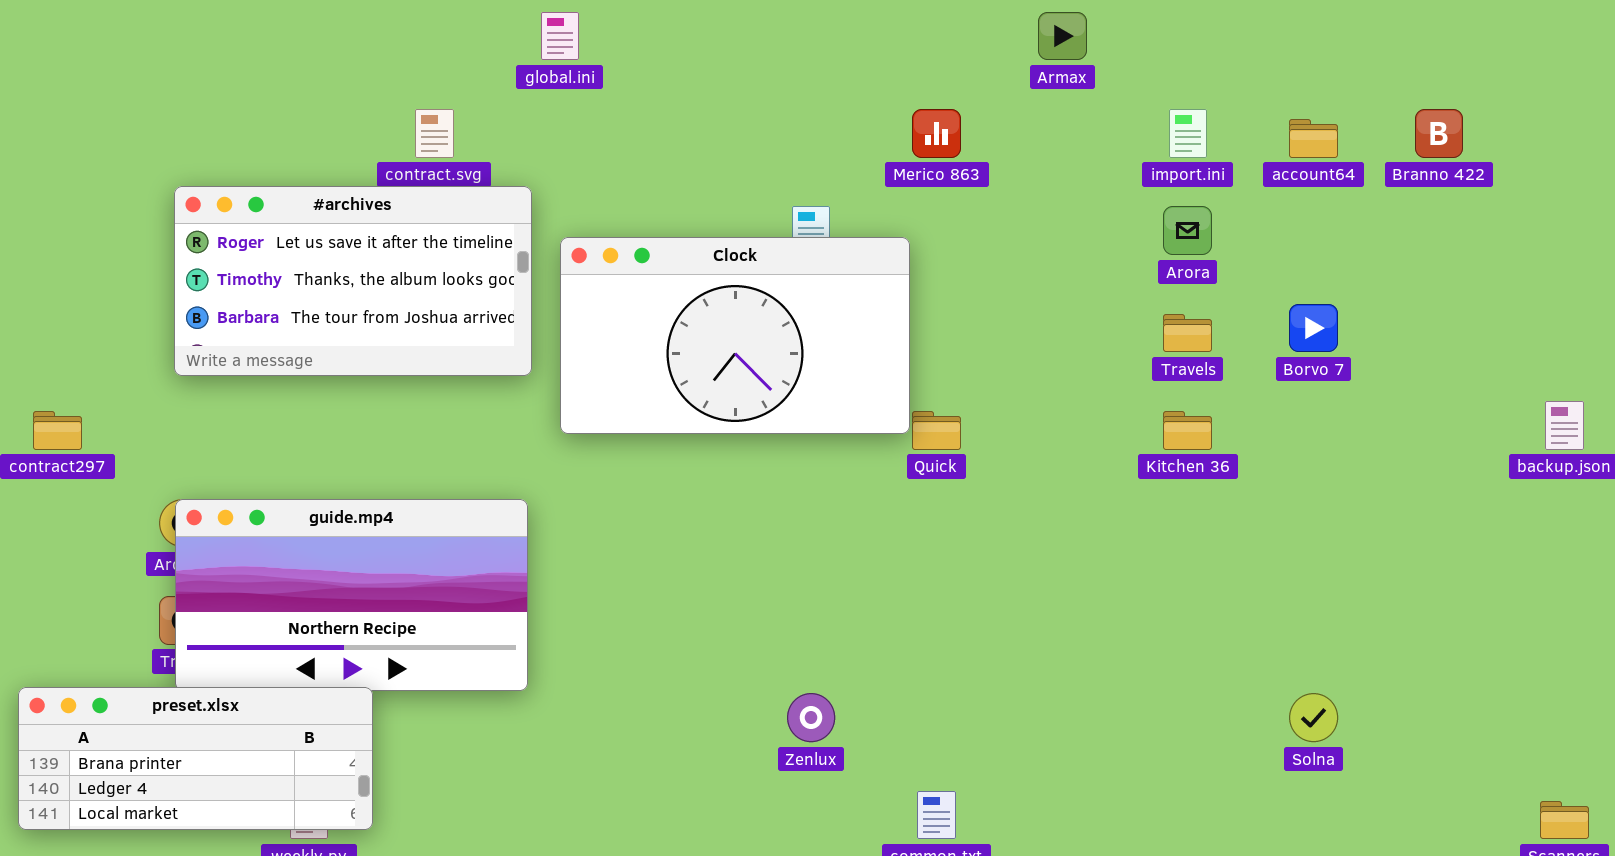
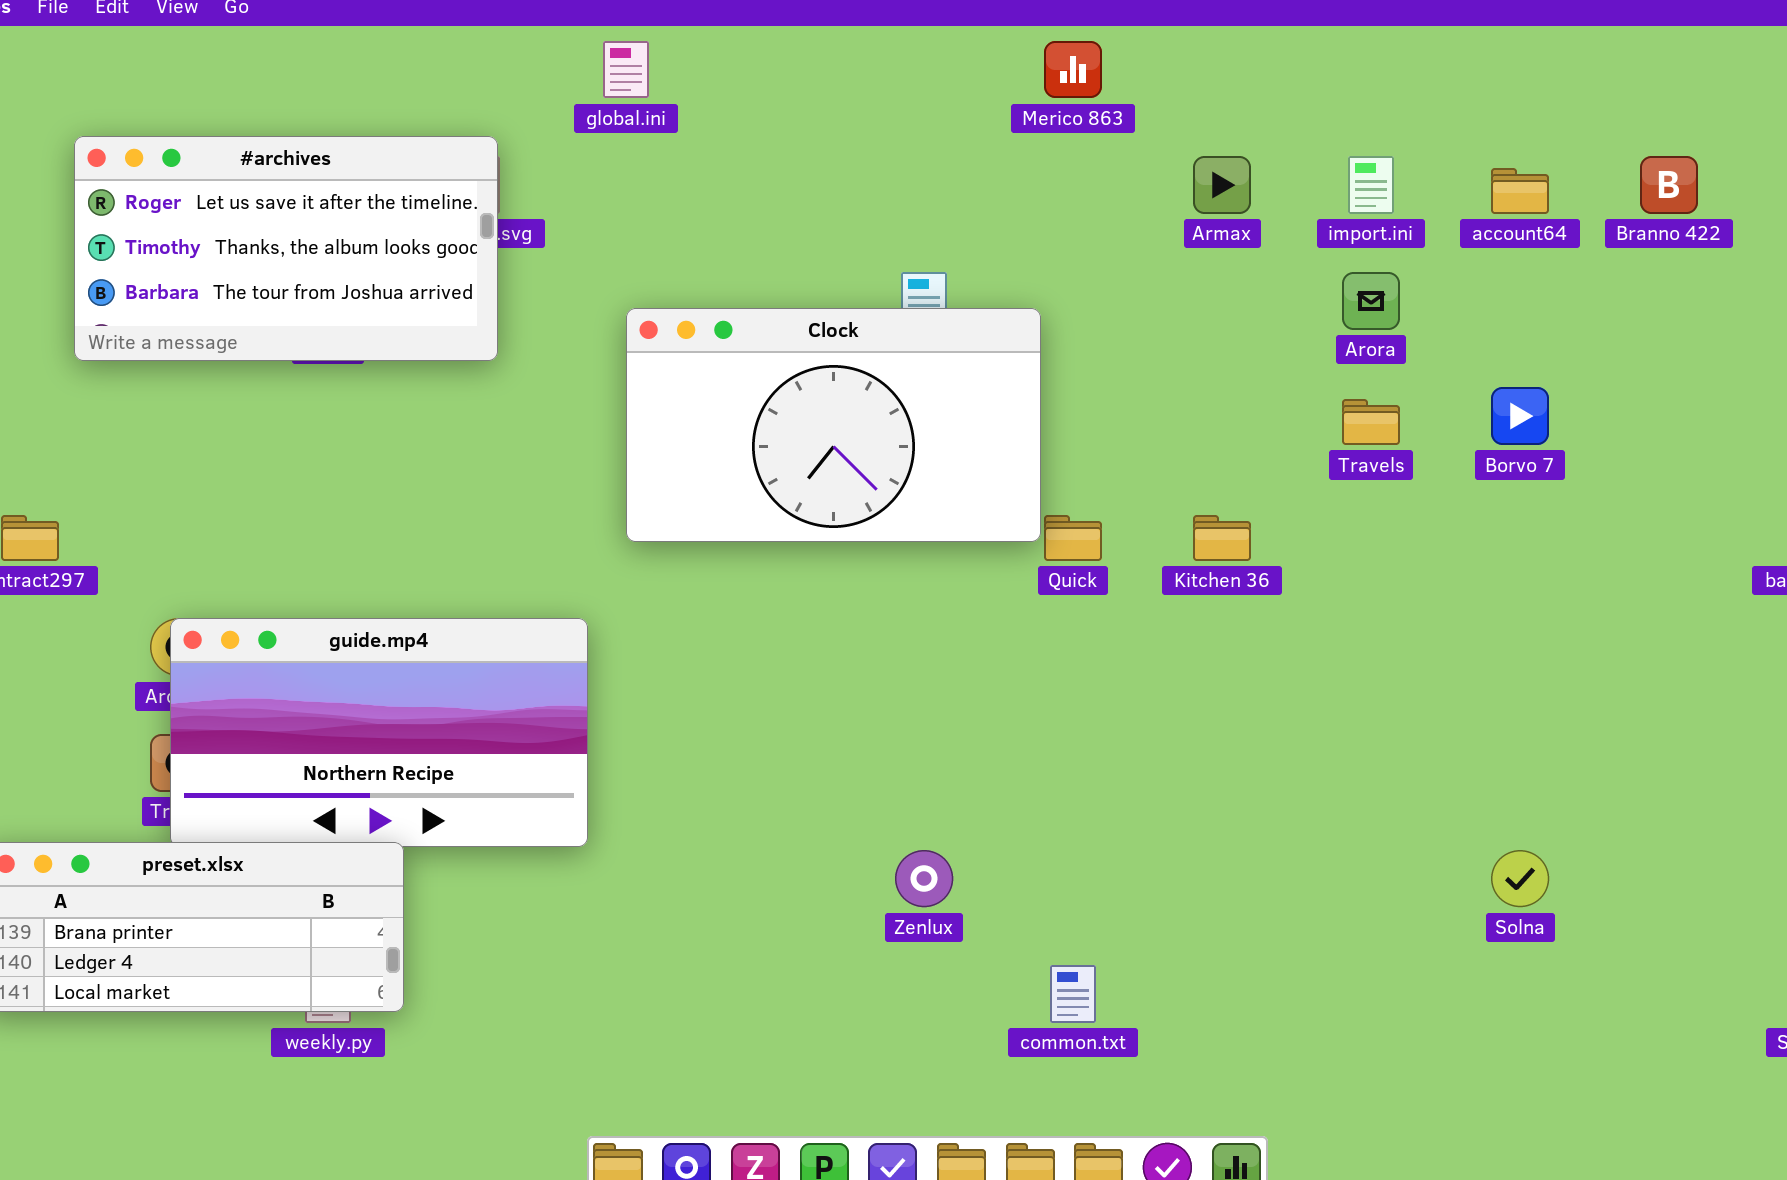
Armax: [1038,12,1087,60] -> [1193,156,1251,214], moved
Merico 863: [912,109,961,158] -> [1044,41,1102,98], moved
#archives: [174,186,532,376] -> [74,136,498,361], moved
Kitchen 36: [1163,411,1212,450] -> [1193,515,1251,561], moved

